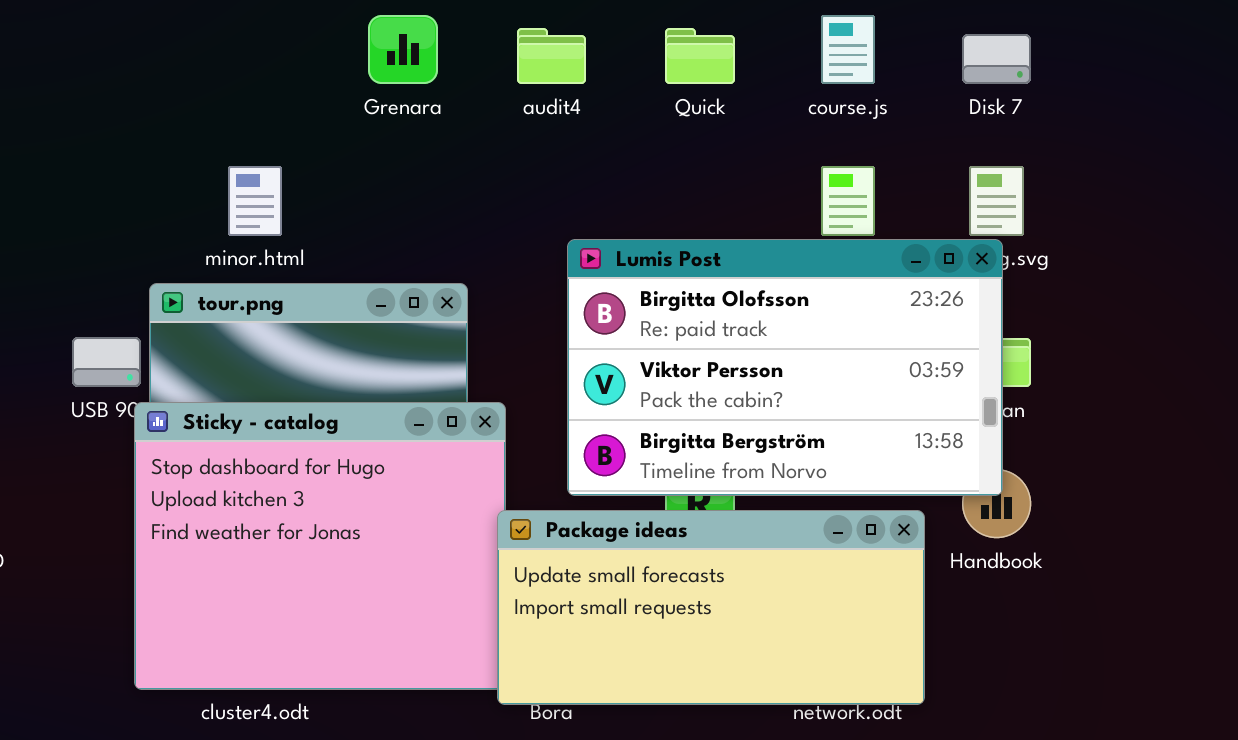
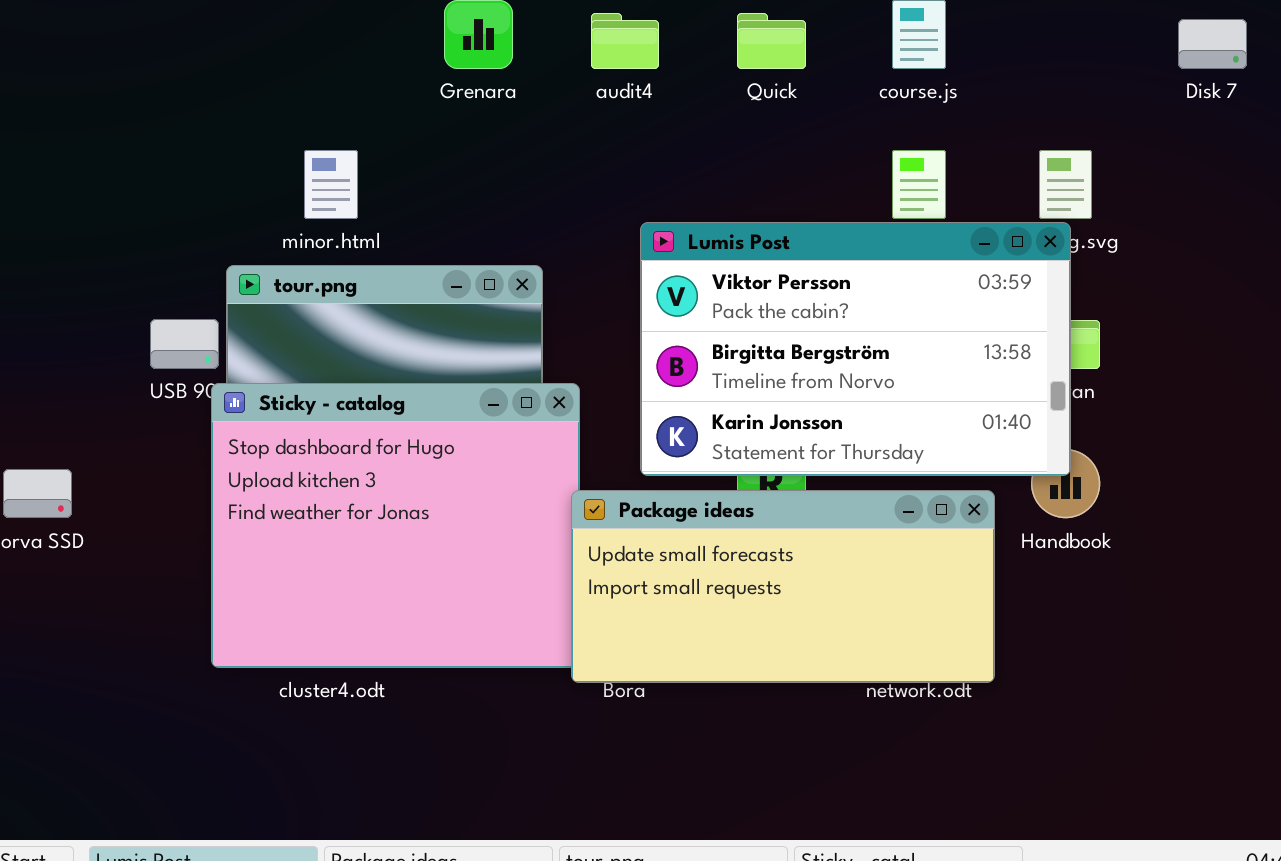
Disk 7: [962,34,1031,84] -> [1178,19,1247,69], moved
Lumis Post: [567,239,1003,496] -> [640,222,1071,476], scrolled down 1 row

